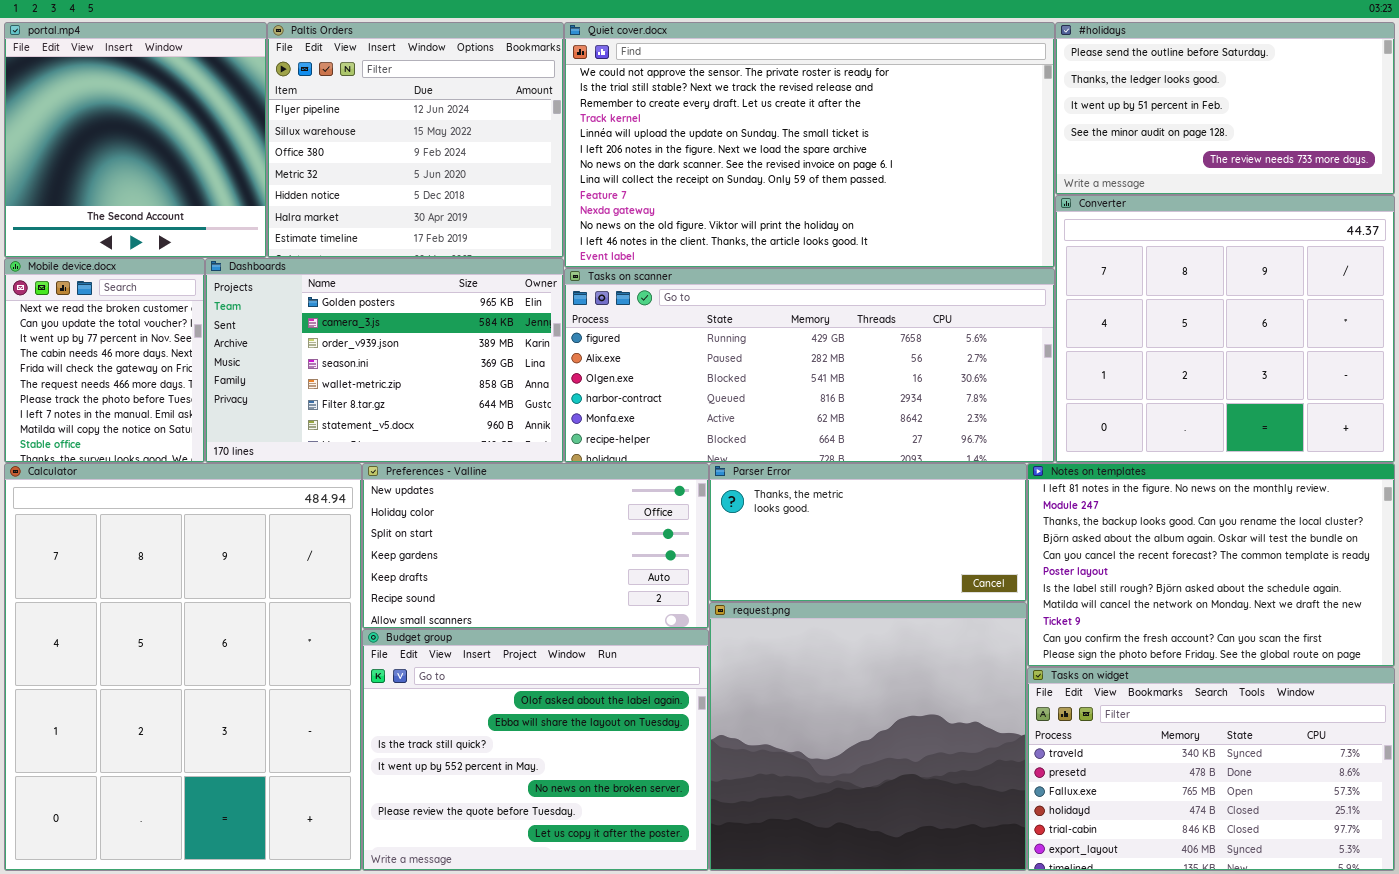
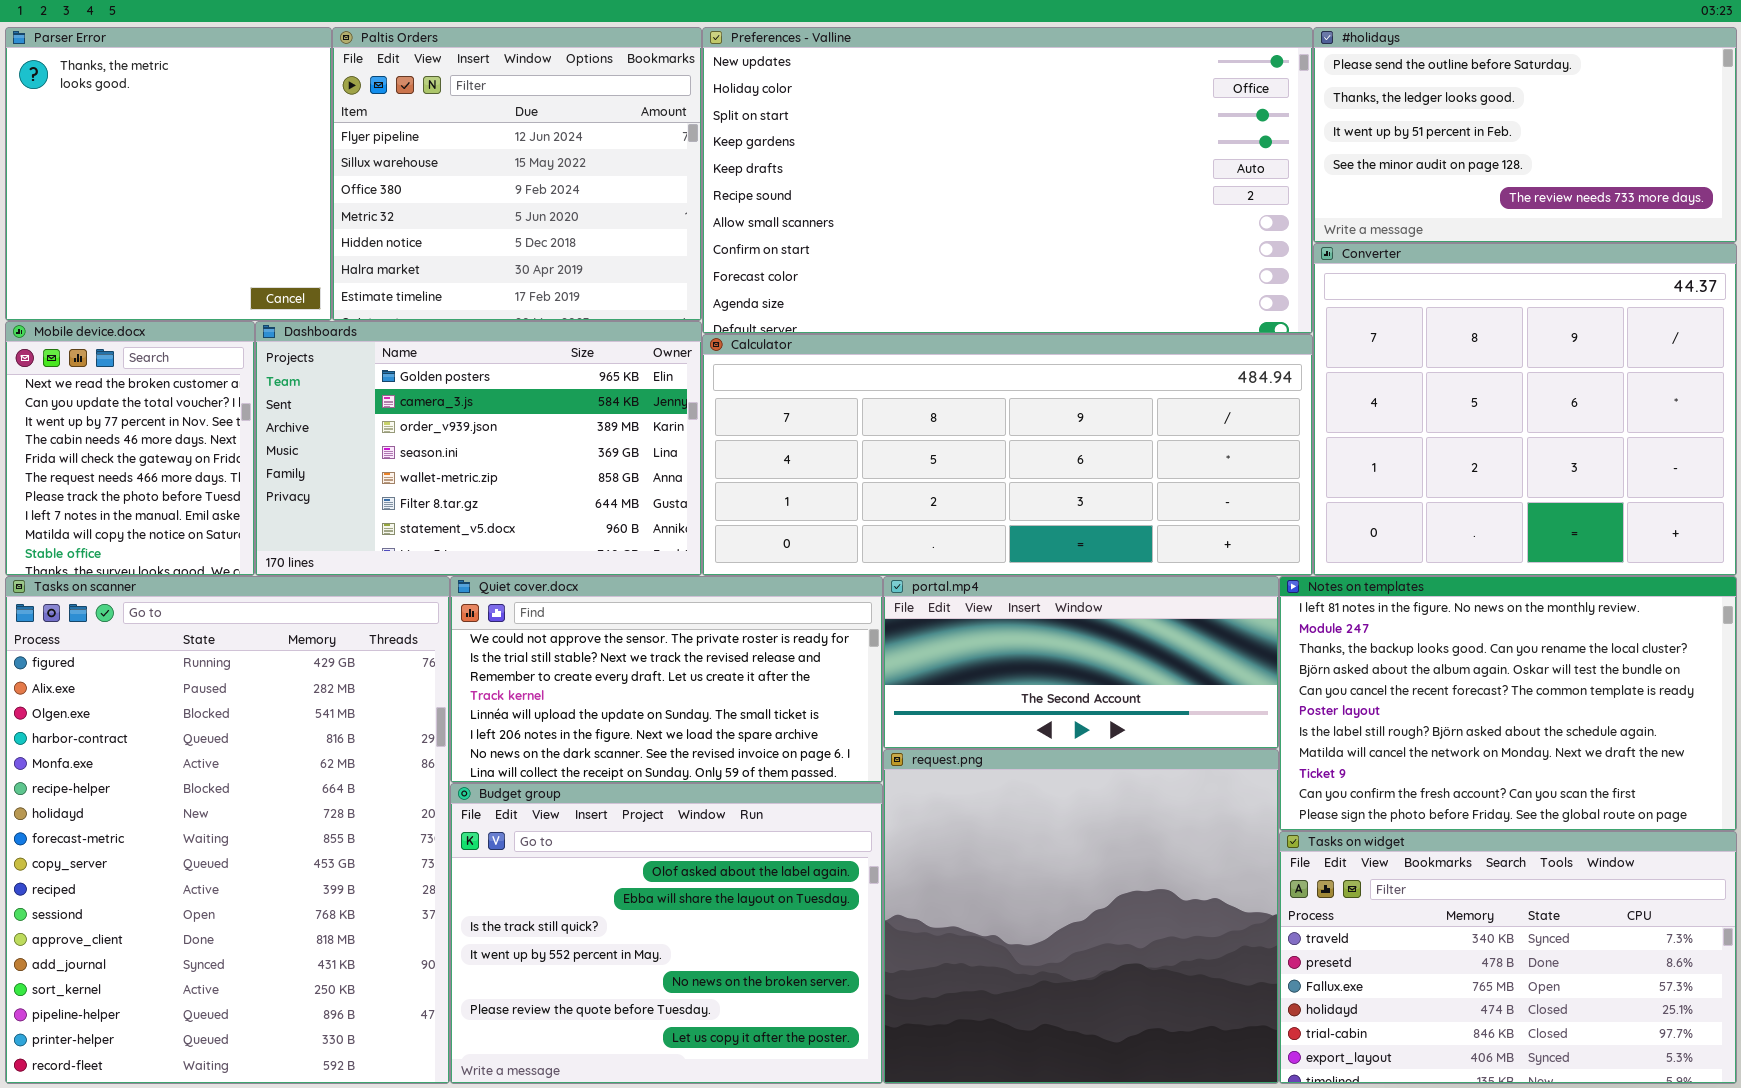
portal.mp4: [4,22,267,258] -> [883,576,1279,749], moved, resized
Quiet cover.docx: [564,22,1055,268] -> [450,576,883,783], moved, resized
Tasks on scanner: [564,268,1055,463] -> [5,576,450,1084], moved, resized
Calculator: [4,463,362,871] -> [702,334,1313,576], moved, resized
Preferences - Valline: [362,463,709,629] -> [702,27,1313,334], moved, resized
Parser Error: [709,463,1027,602] -> [5,27,332,321], moved, resized

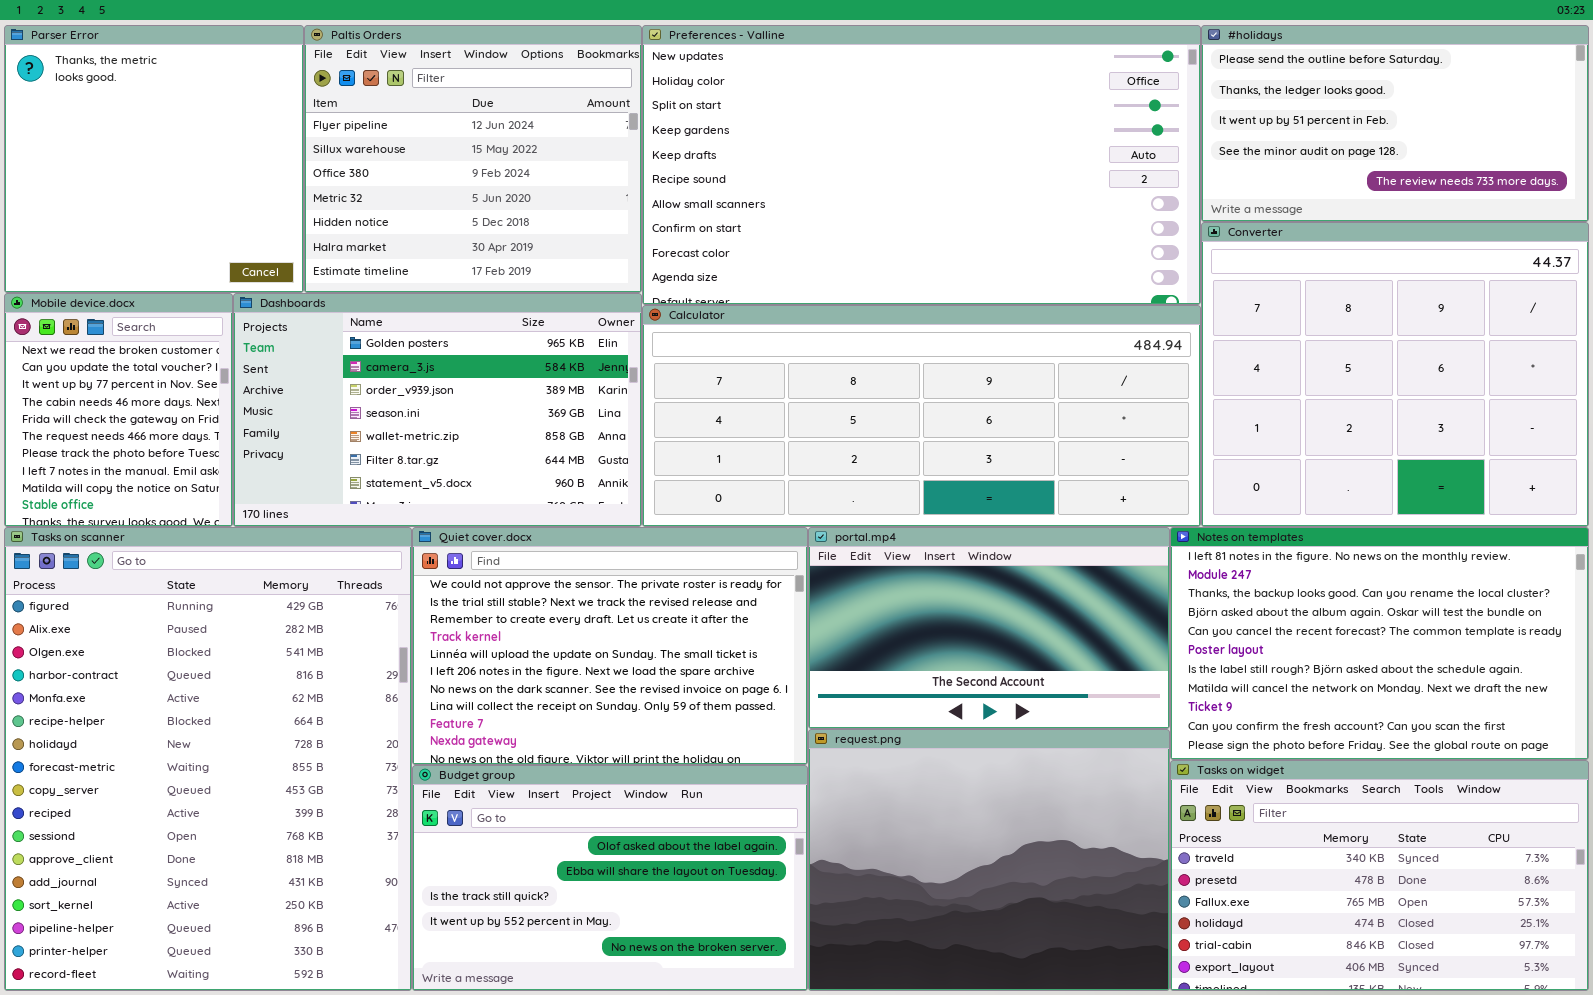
Quiet cover.docx: [450,576,883,783] -> [412,527,808,765], resized
portal.mp4: [883,576,1279,749] -> [808,527,1170,729], resized
request.png: [883,749,1279,1084] -> [808,729,1170,991], resized
Budget group: [450,783,883,1084] -> [412,765,808,991], resized

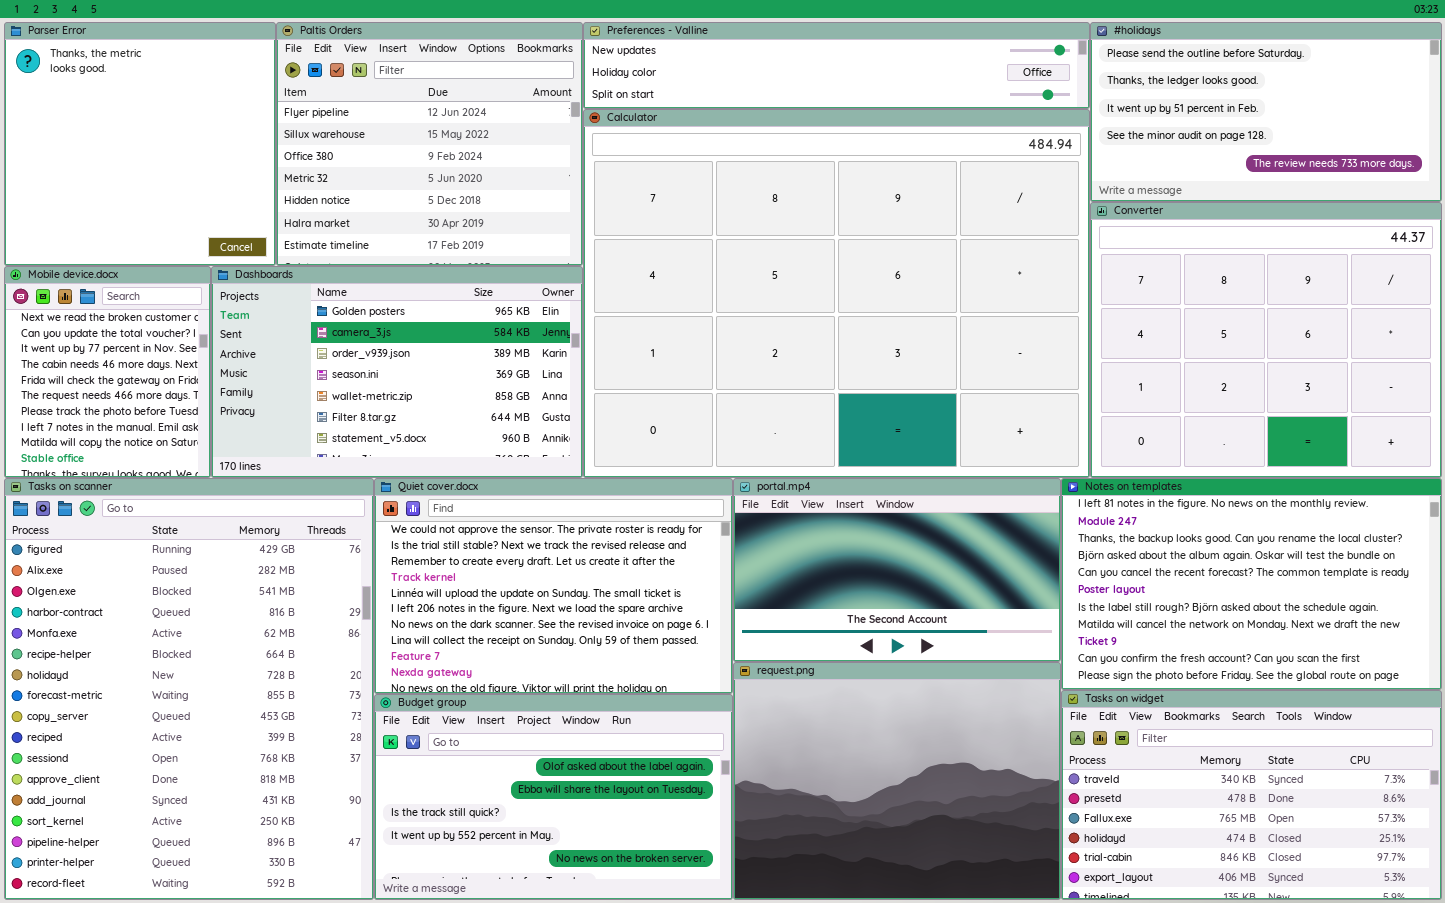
Preferences - Valline: [642,25,1201,305] -> [583,22,1090,109], resized
Calculator: [642,305,1201,527] -> [583,109,1090,478], resized

